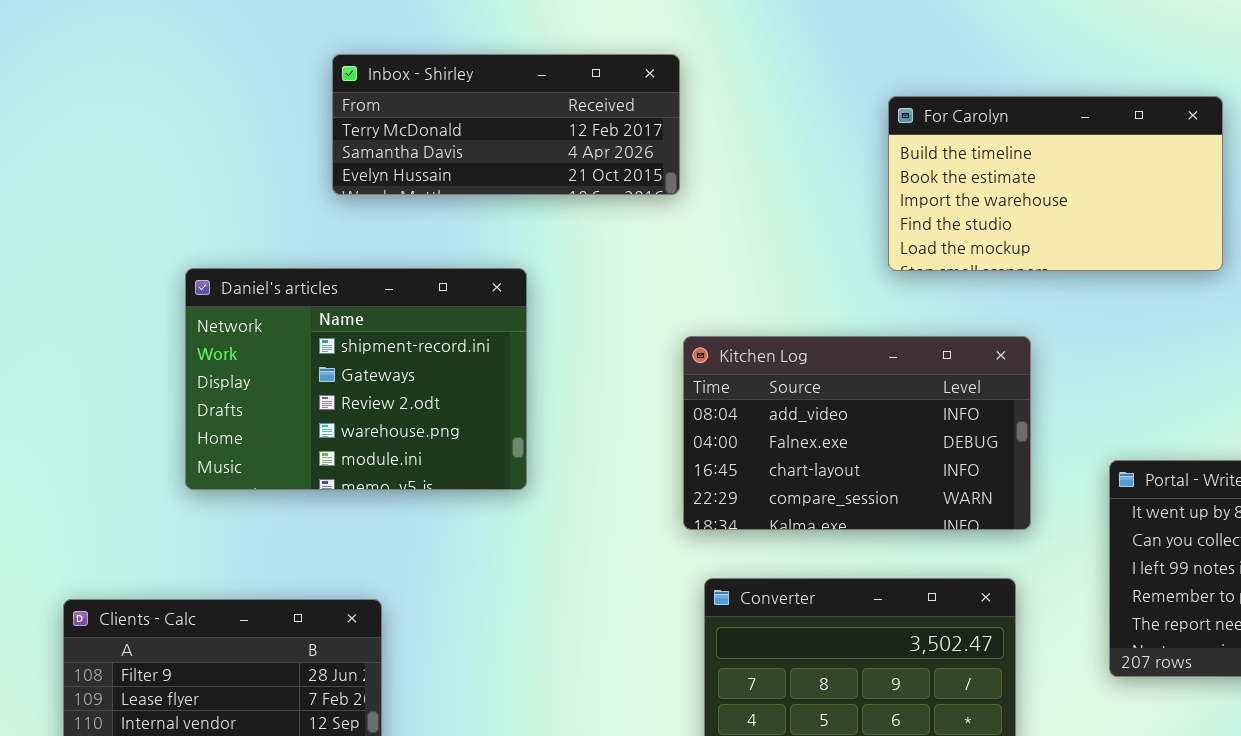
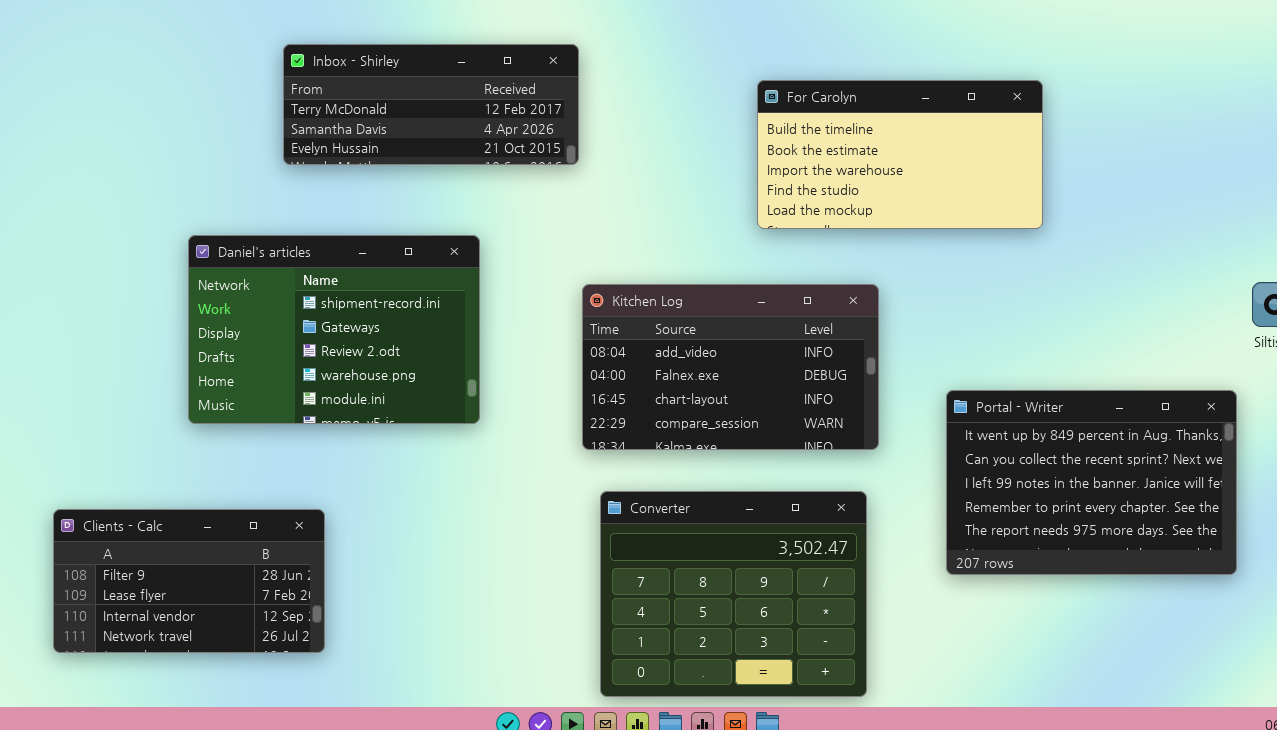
Daniel's articles: [185,268,527,490] -> [188,235,480,424], moved

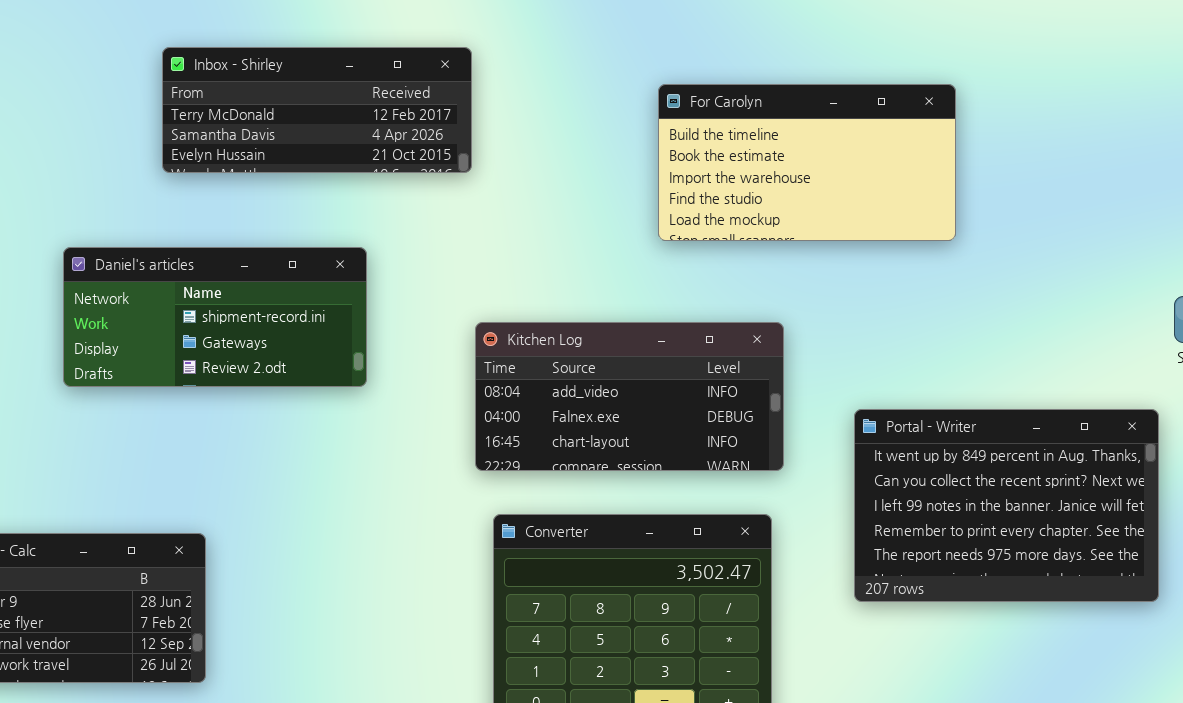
Daniel's articles: [188,235,480,424] -> [63,247,367,387], resized
Kitchen Log: [582,284,879,450] -> [475,322,784,471], resized

